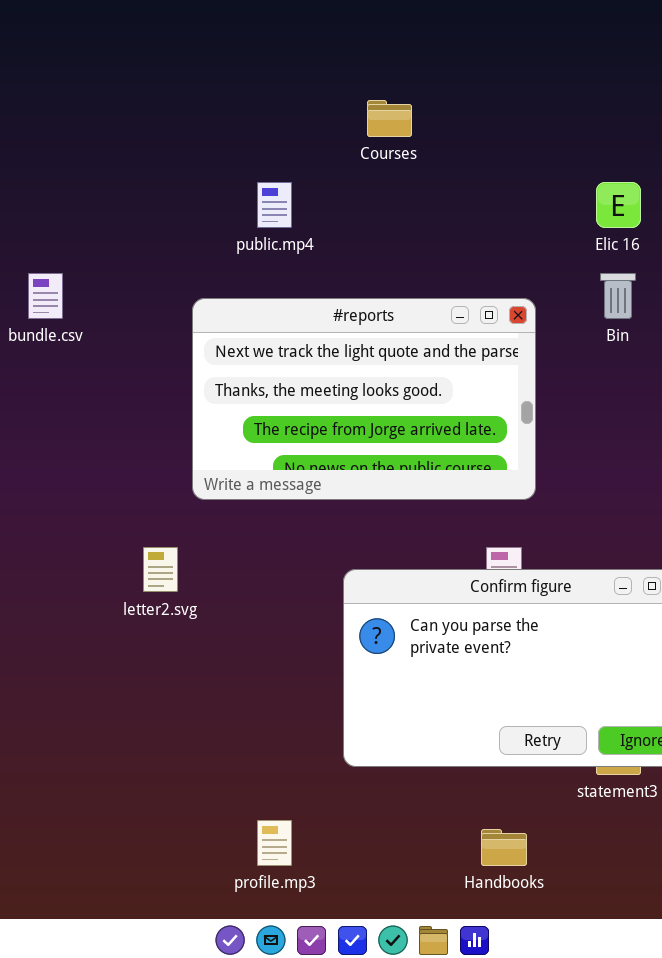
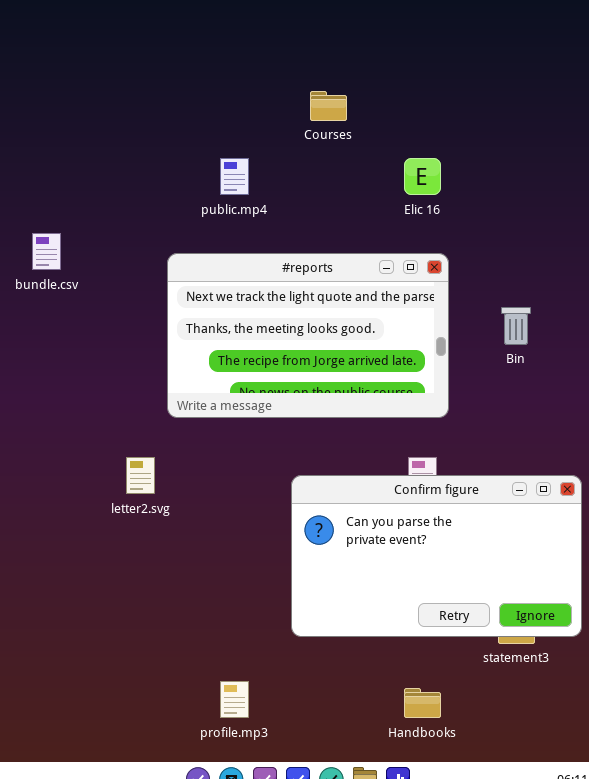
Elic 16: [596,182,641,228] -> [404,158,441,195], moved
Bin: [600,273,636,319] -> [501,307,531,345], moved

